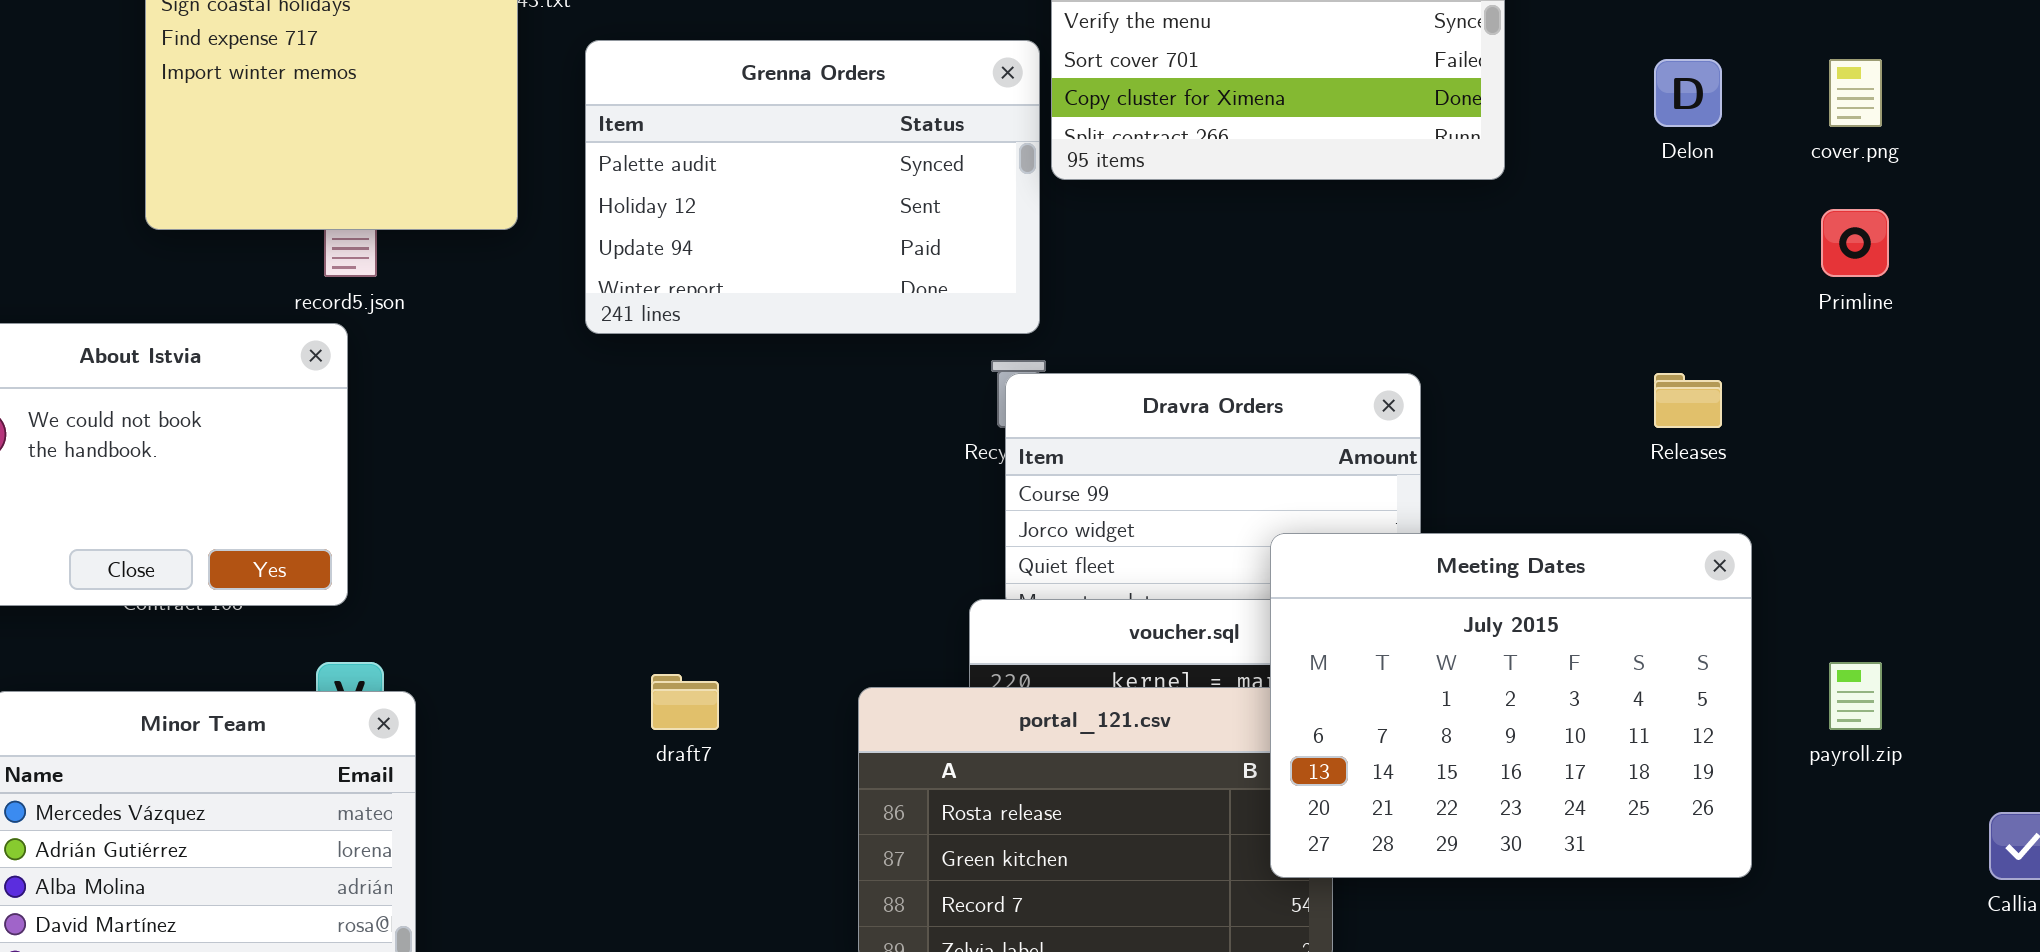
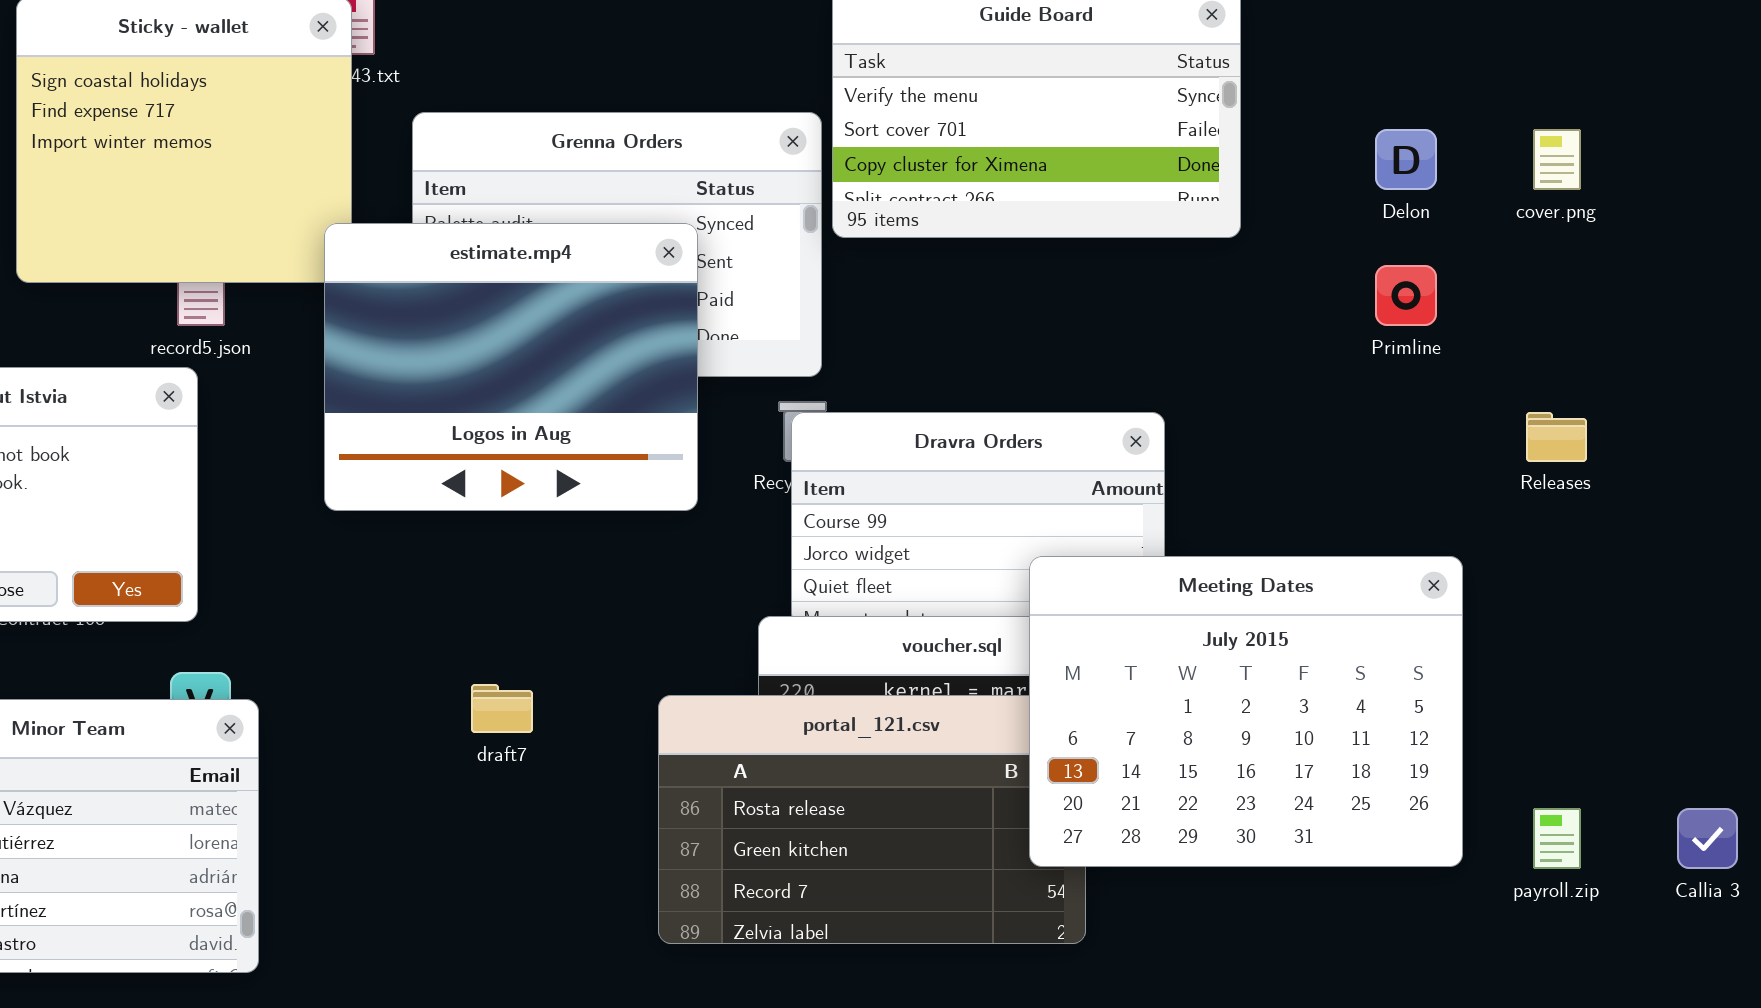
estimate.mp4: none -> [324,223,698,511], opened
Primline: [1821,209,1889,277] -> [1375,265,1437,326], moved
Releases: [1654,373,1722,428] -> [1526,412,1587,462], moved
payroll.zip: [1829,662,1882,730] -> [1533,808,1581,869], moved

